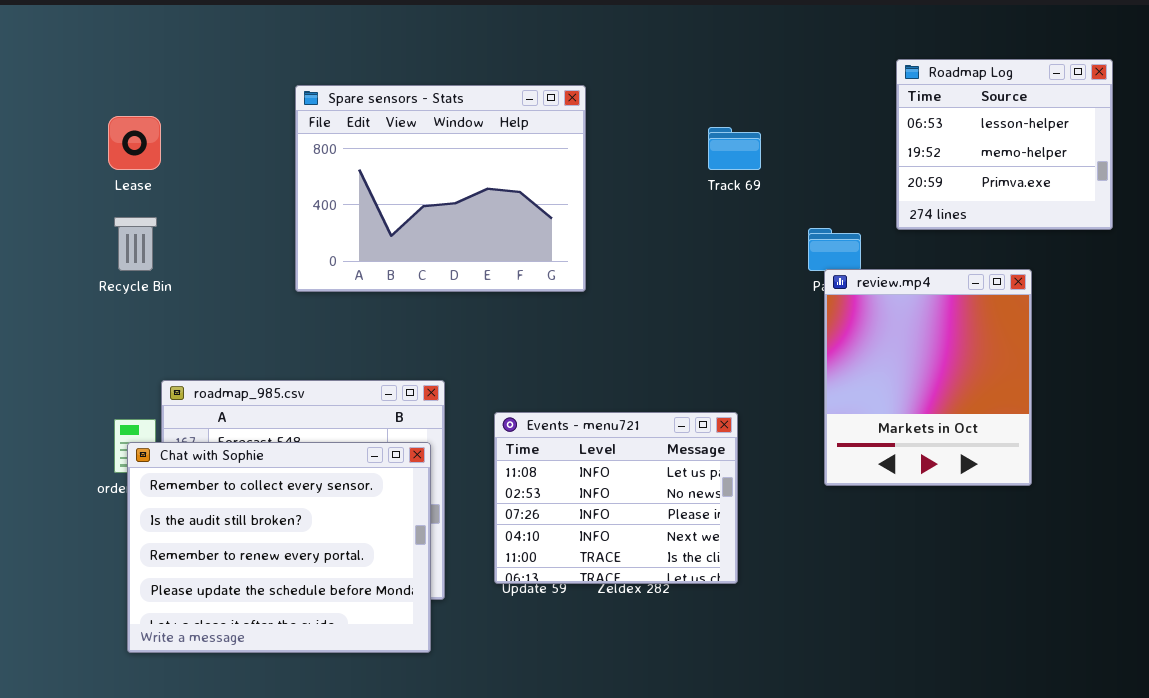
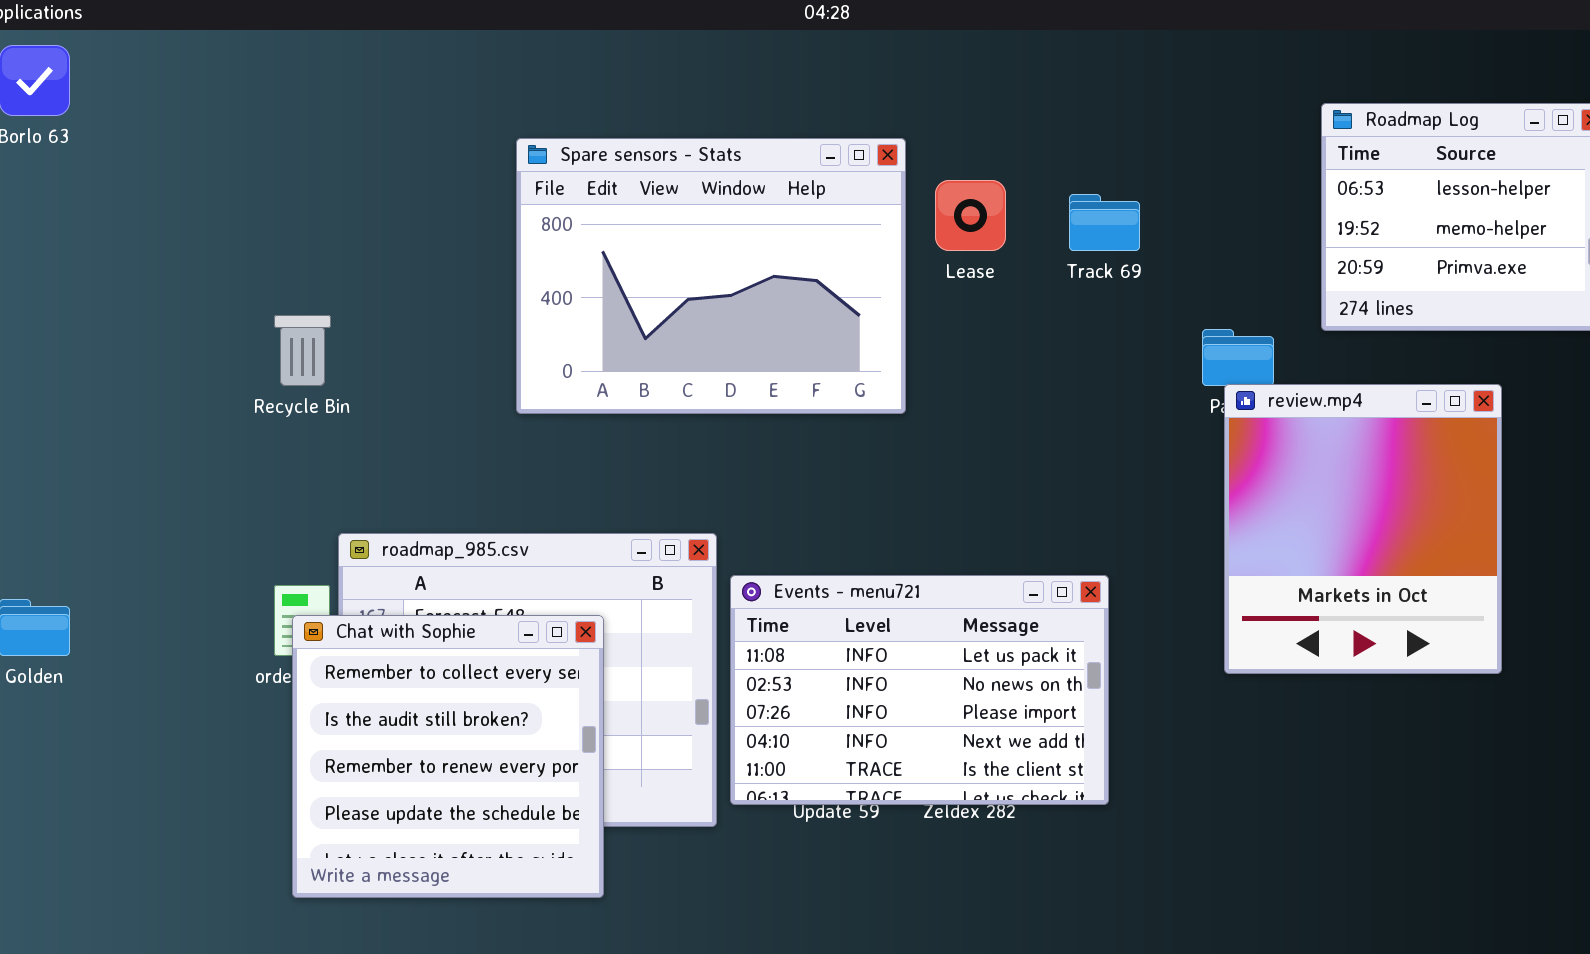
Lease: [108,116,161,170] -> [935,180,1006,251], moved
Events - menu721: [494,412,738,584] -> [730,575,1109,805], resized
Chat with Sophie: [127,442,431,653] -> [292,615,604,898], resized

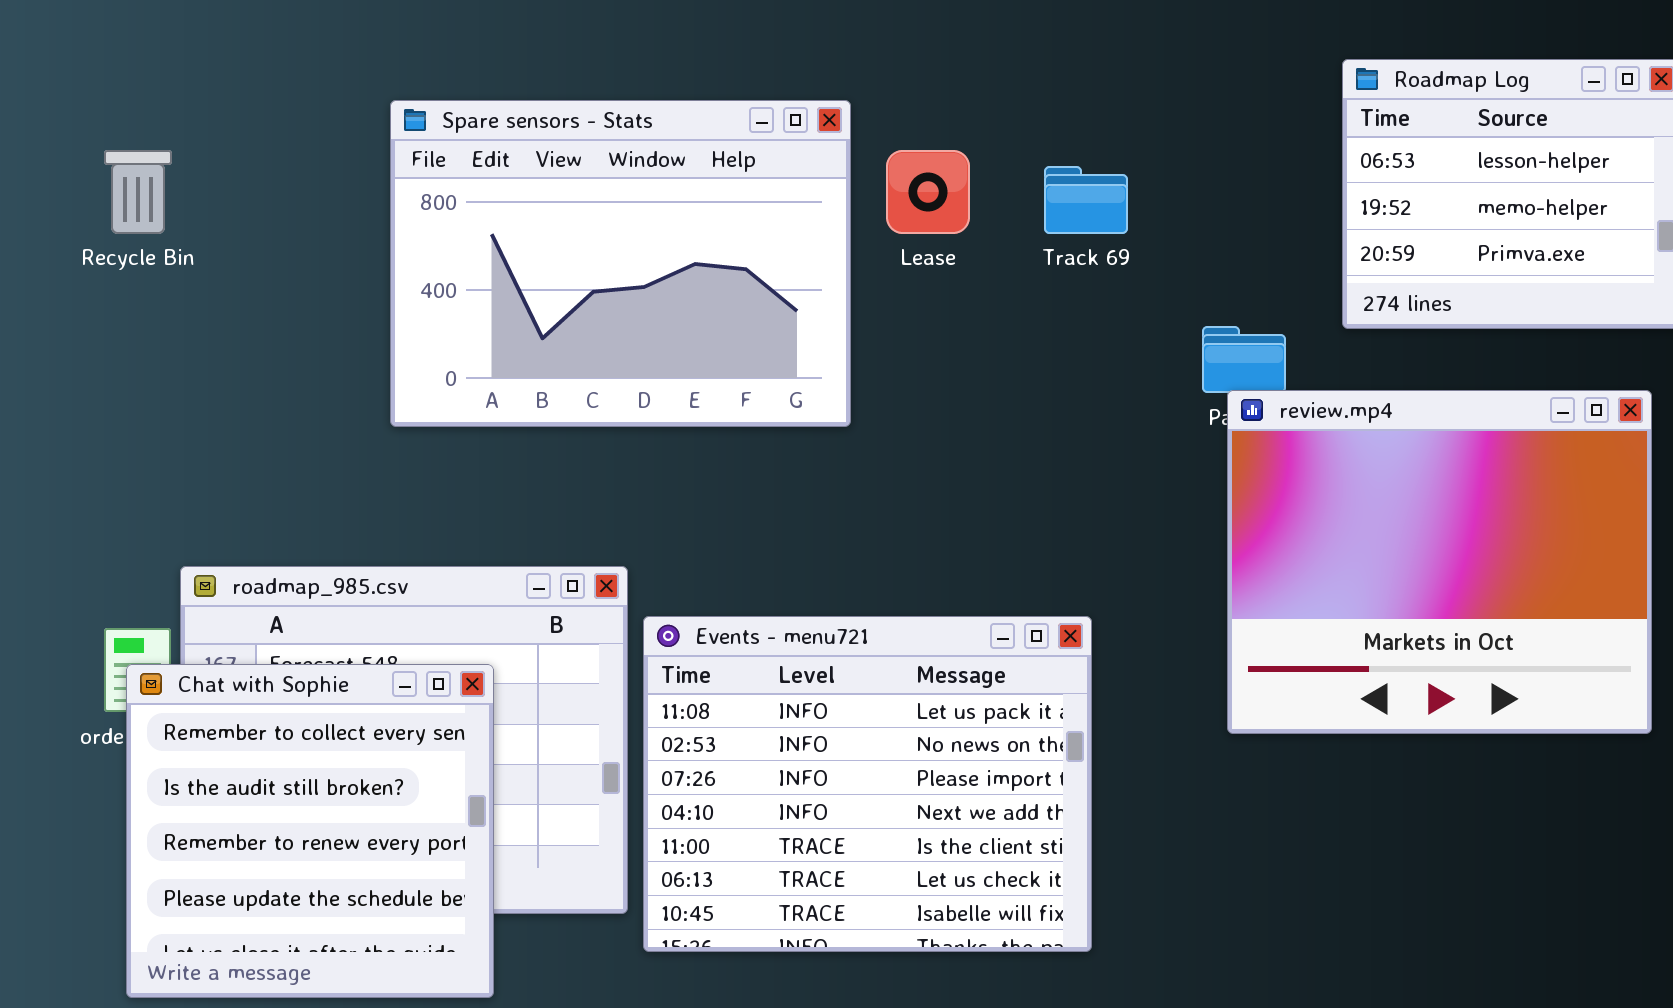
Recycle Bin: [274,315,331,386] -> [104,150,172,234], moved
review.mp4: [1224,384,1502,674] -> [1227,390,1652,734], resized
Events - menu721: [730,575,1109,805] -> [643,616,1092,952], resized

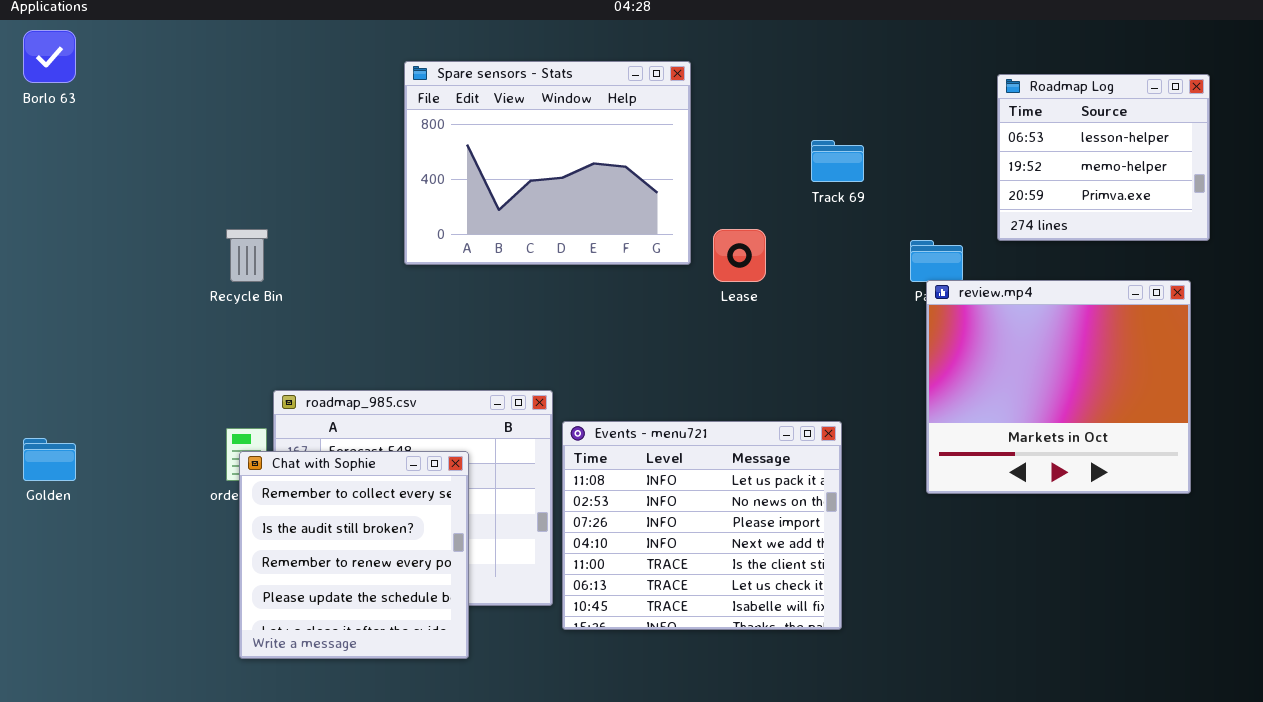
Spare sensors - Stats: [390,100,851,427] -> [404,61,691,265], moved
Recycle Bin: [104,150,172,234] -> [226,229,268,282], moved
Lease: [886,150,970,234] -> [713,229,766,282], moved

